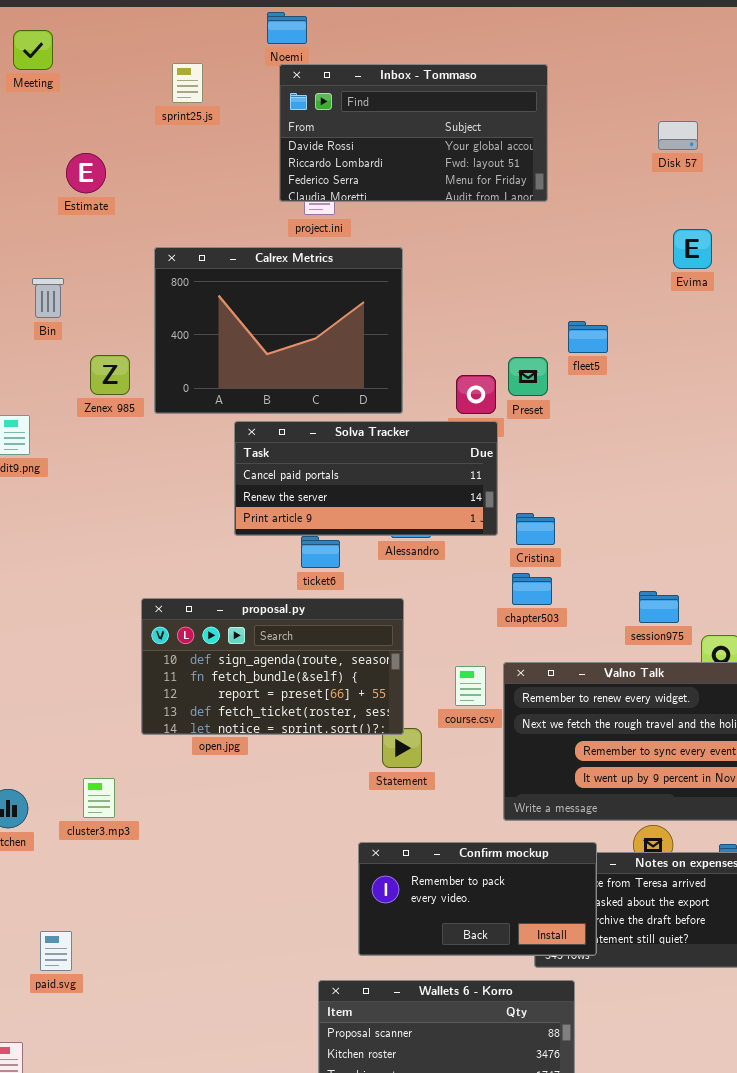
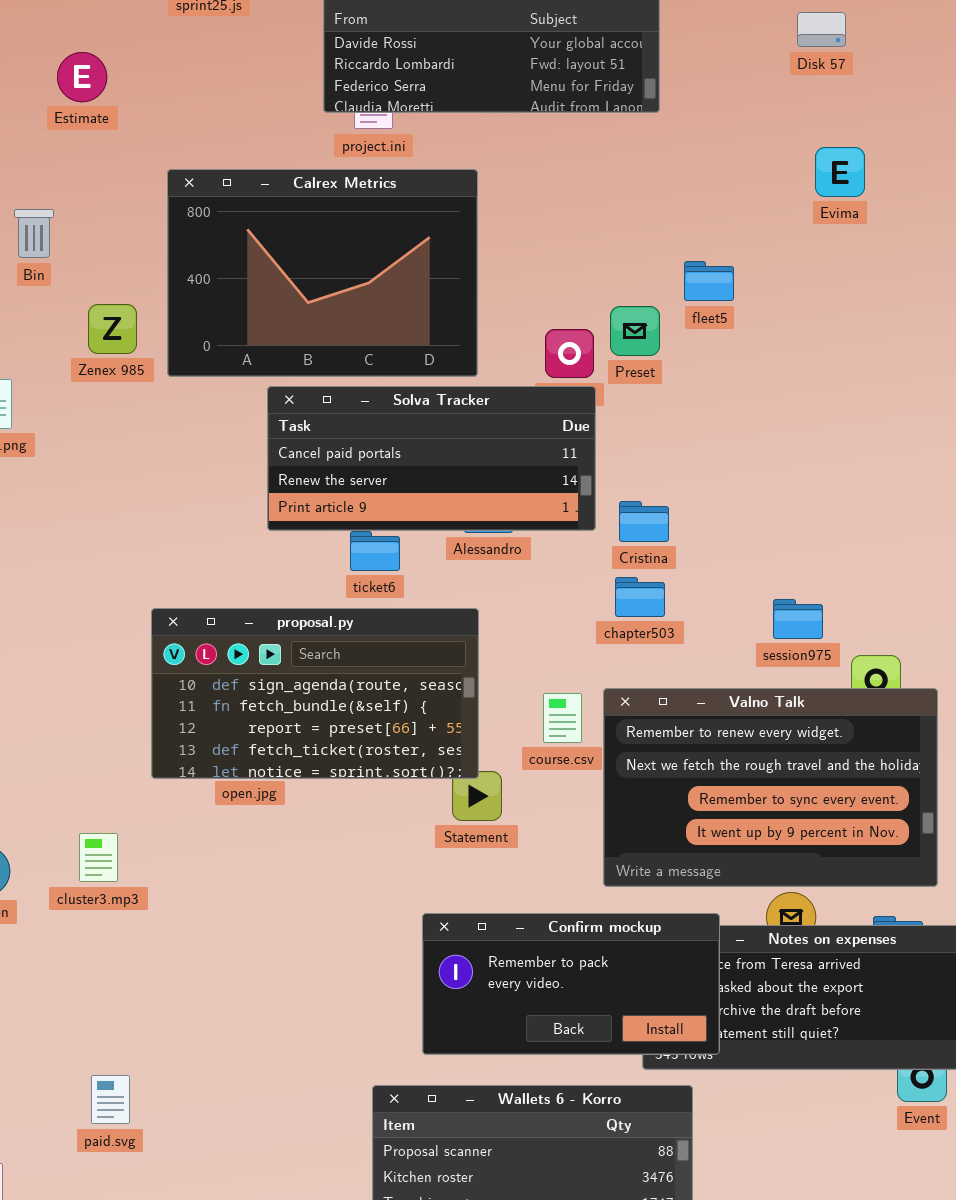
paid.svg: [40,931,72,971] -> [91,1075,130,1124], moved

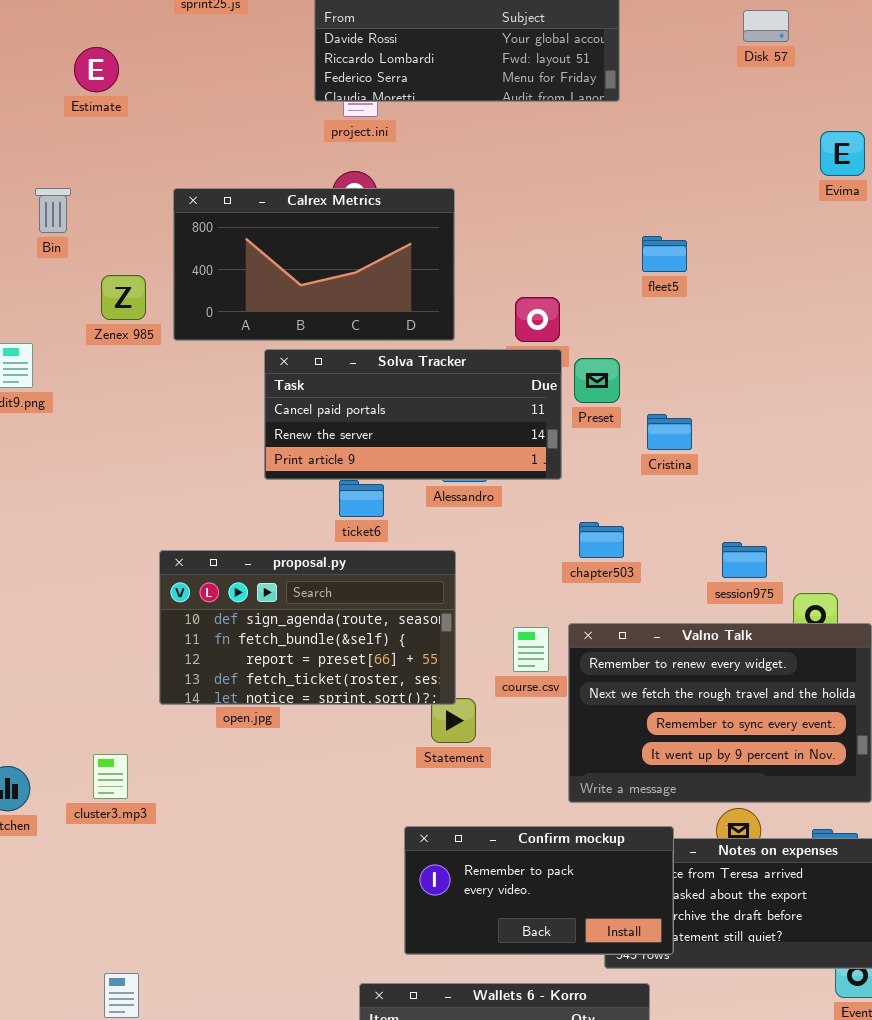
Evima: [815,147,865,197] -> [820,131,865,176], moved
Calrex Metrics: [167,169,478,377] -> [173,188,455,341], resized
Preset: [610,306,660,356] -> [574,358,620,403], moved
Cristina: [619,501,669,542] -> [647,414,692,450], moved

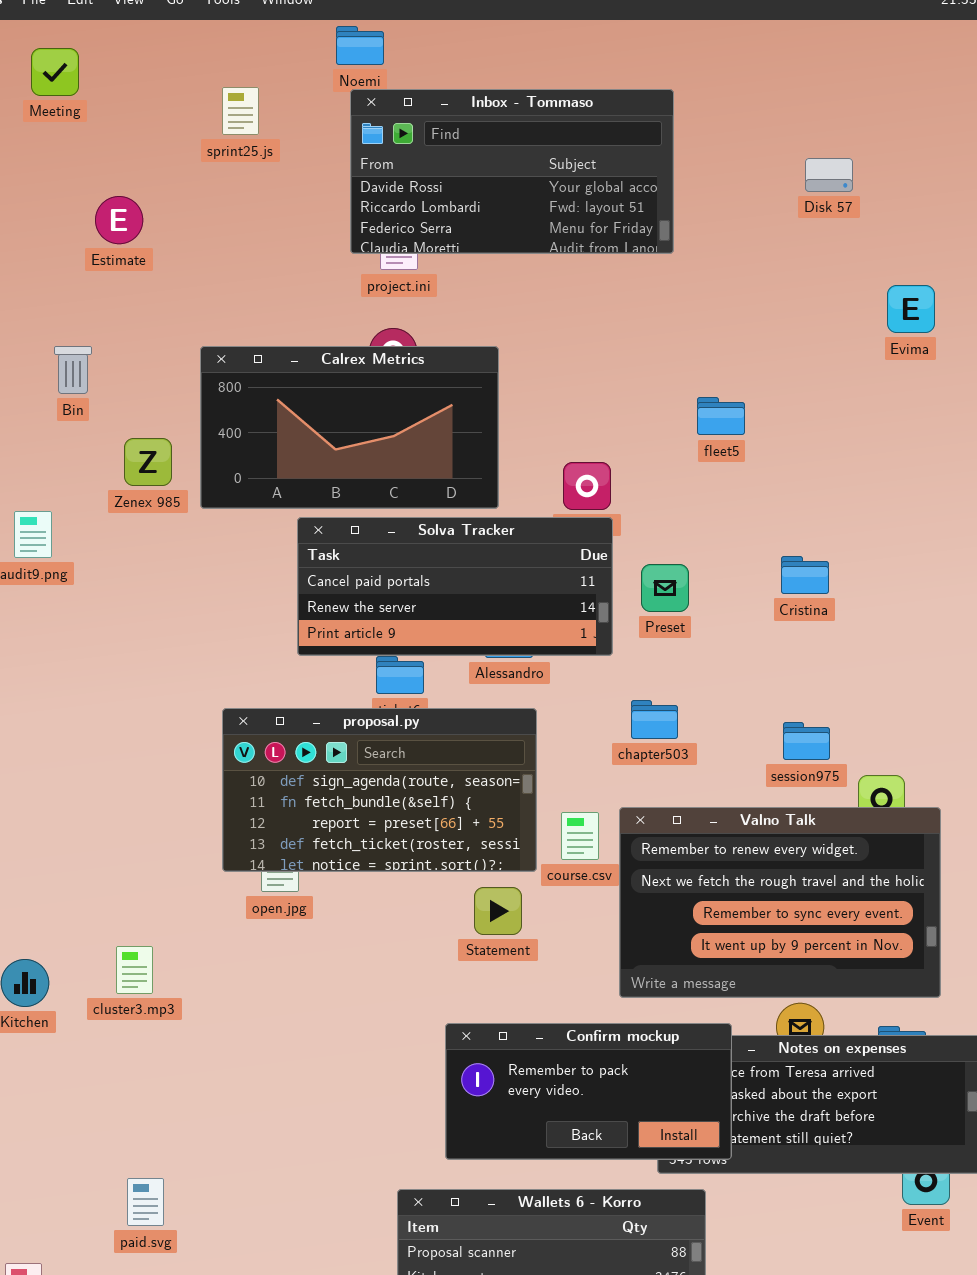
Preset: [574,358,620,403] -> [641,564,689,612], moved
Cristina: [647,414,692,450] -> [781,556,829,594], moved
proposal.py: [159,550,456,705] -> [222,708,537,872], moved

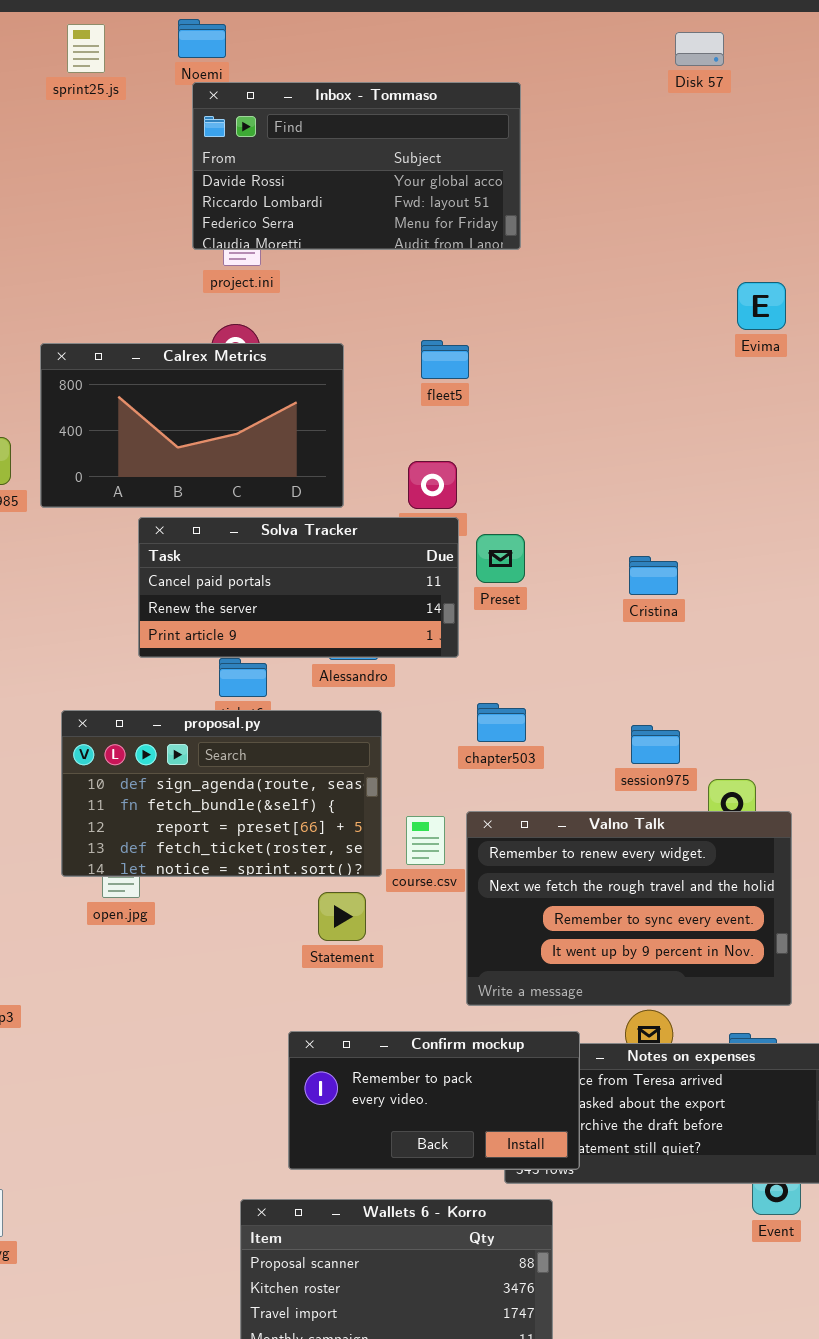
sprint25.js: [222,87,259,135] -> [67,24,105,73], moved
Disk 57: [805,158,853,192] -> [675,32,724,66], moved
fleet5: [697,397,745,435] -> [421,340,469,379], moved
Preset: [641,564,689,612] -> [476,534,525,583], moved

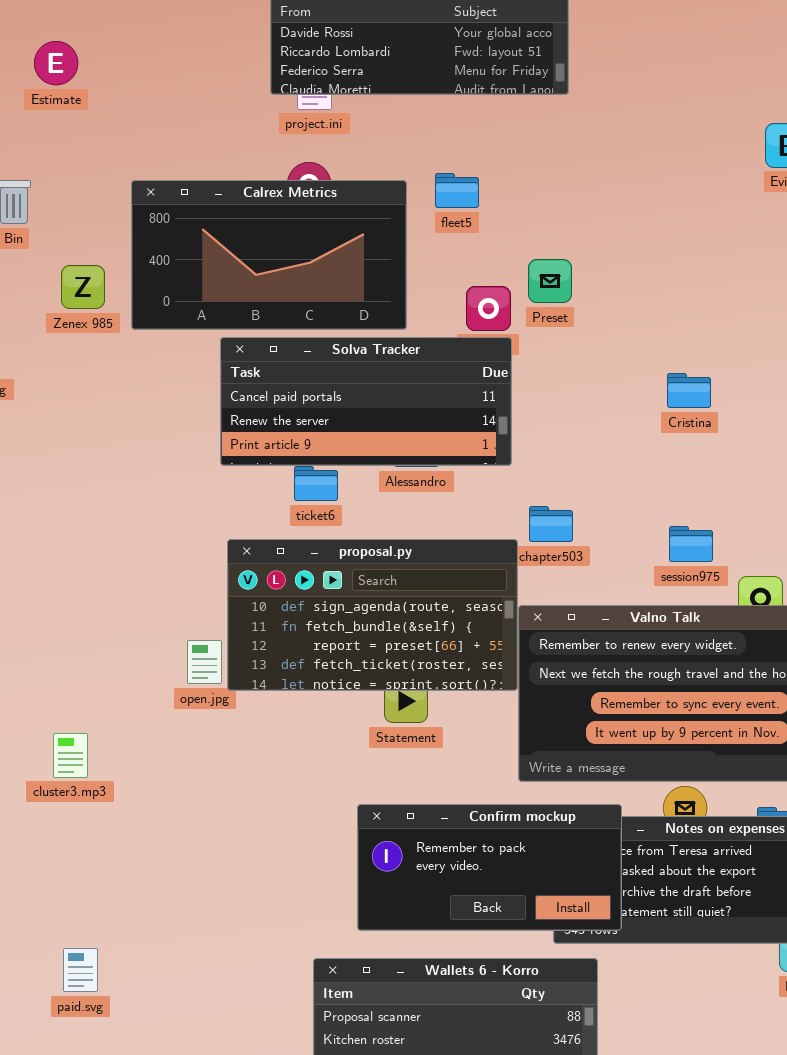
fleet5: [421,340,469,379] -> [435,173,479,208], moved
Preset: [476,534,525,583] -> [528,259,572,303], moved
proposal.py: [61,710,382,877] -> [227,539,518,691], moved

